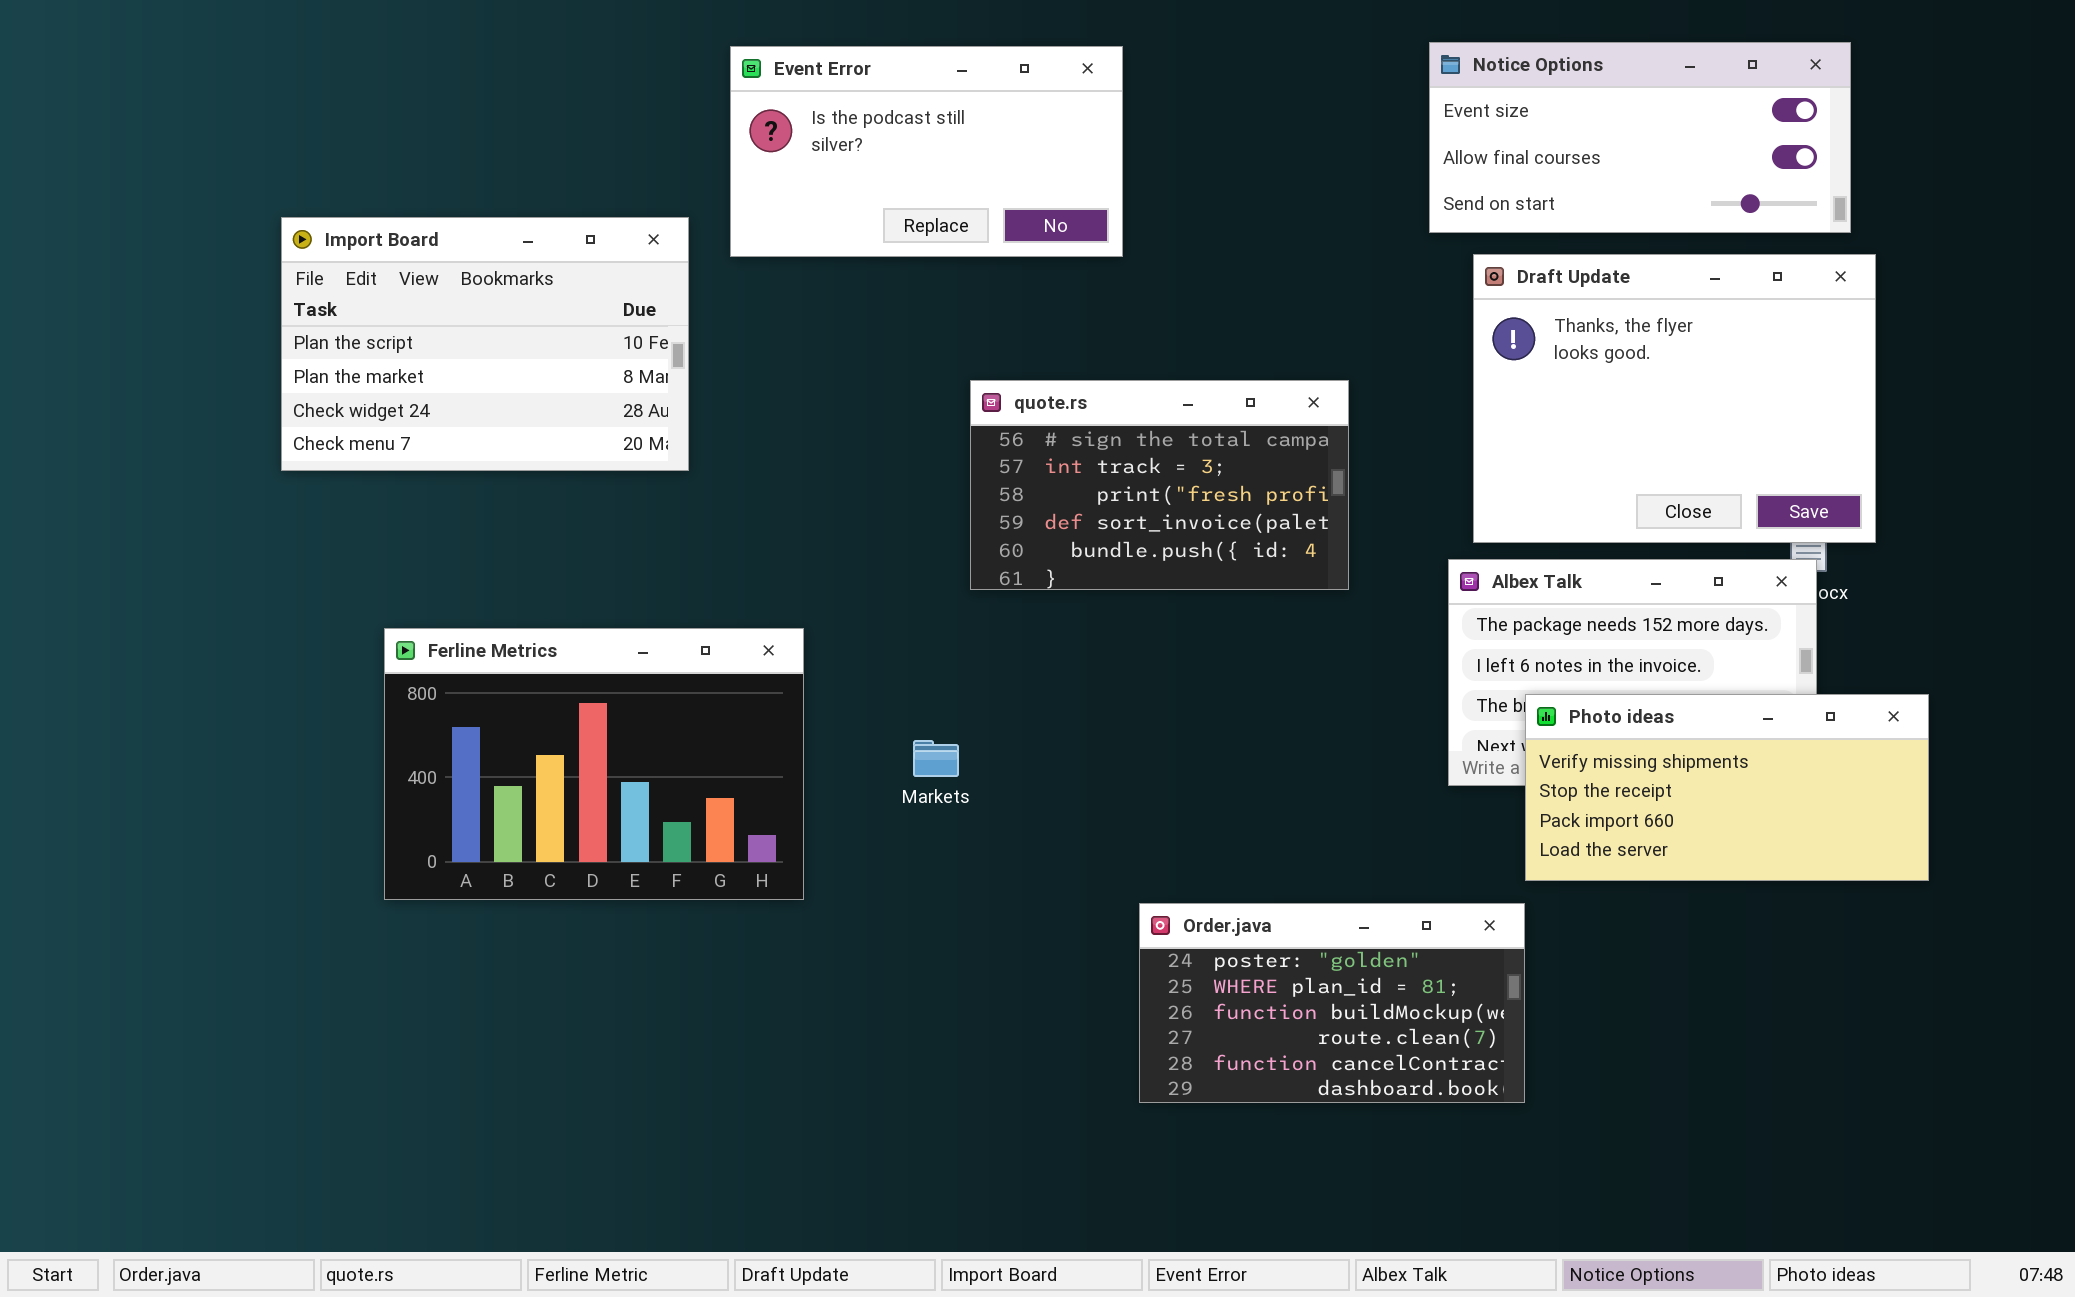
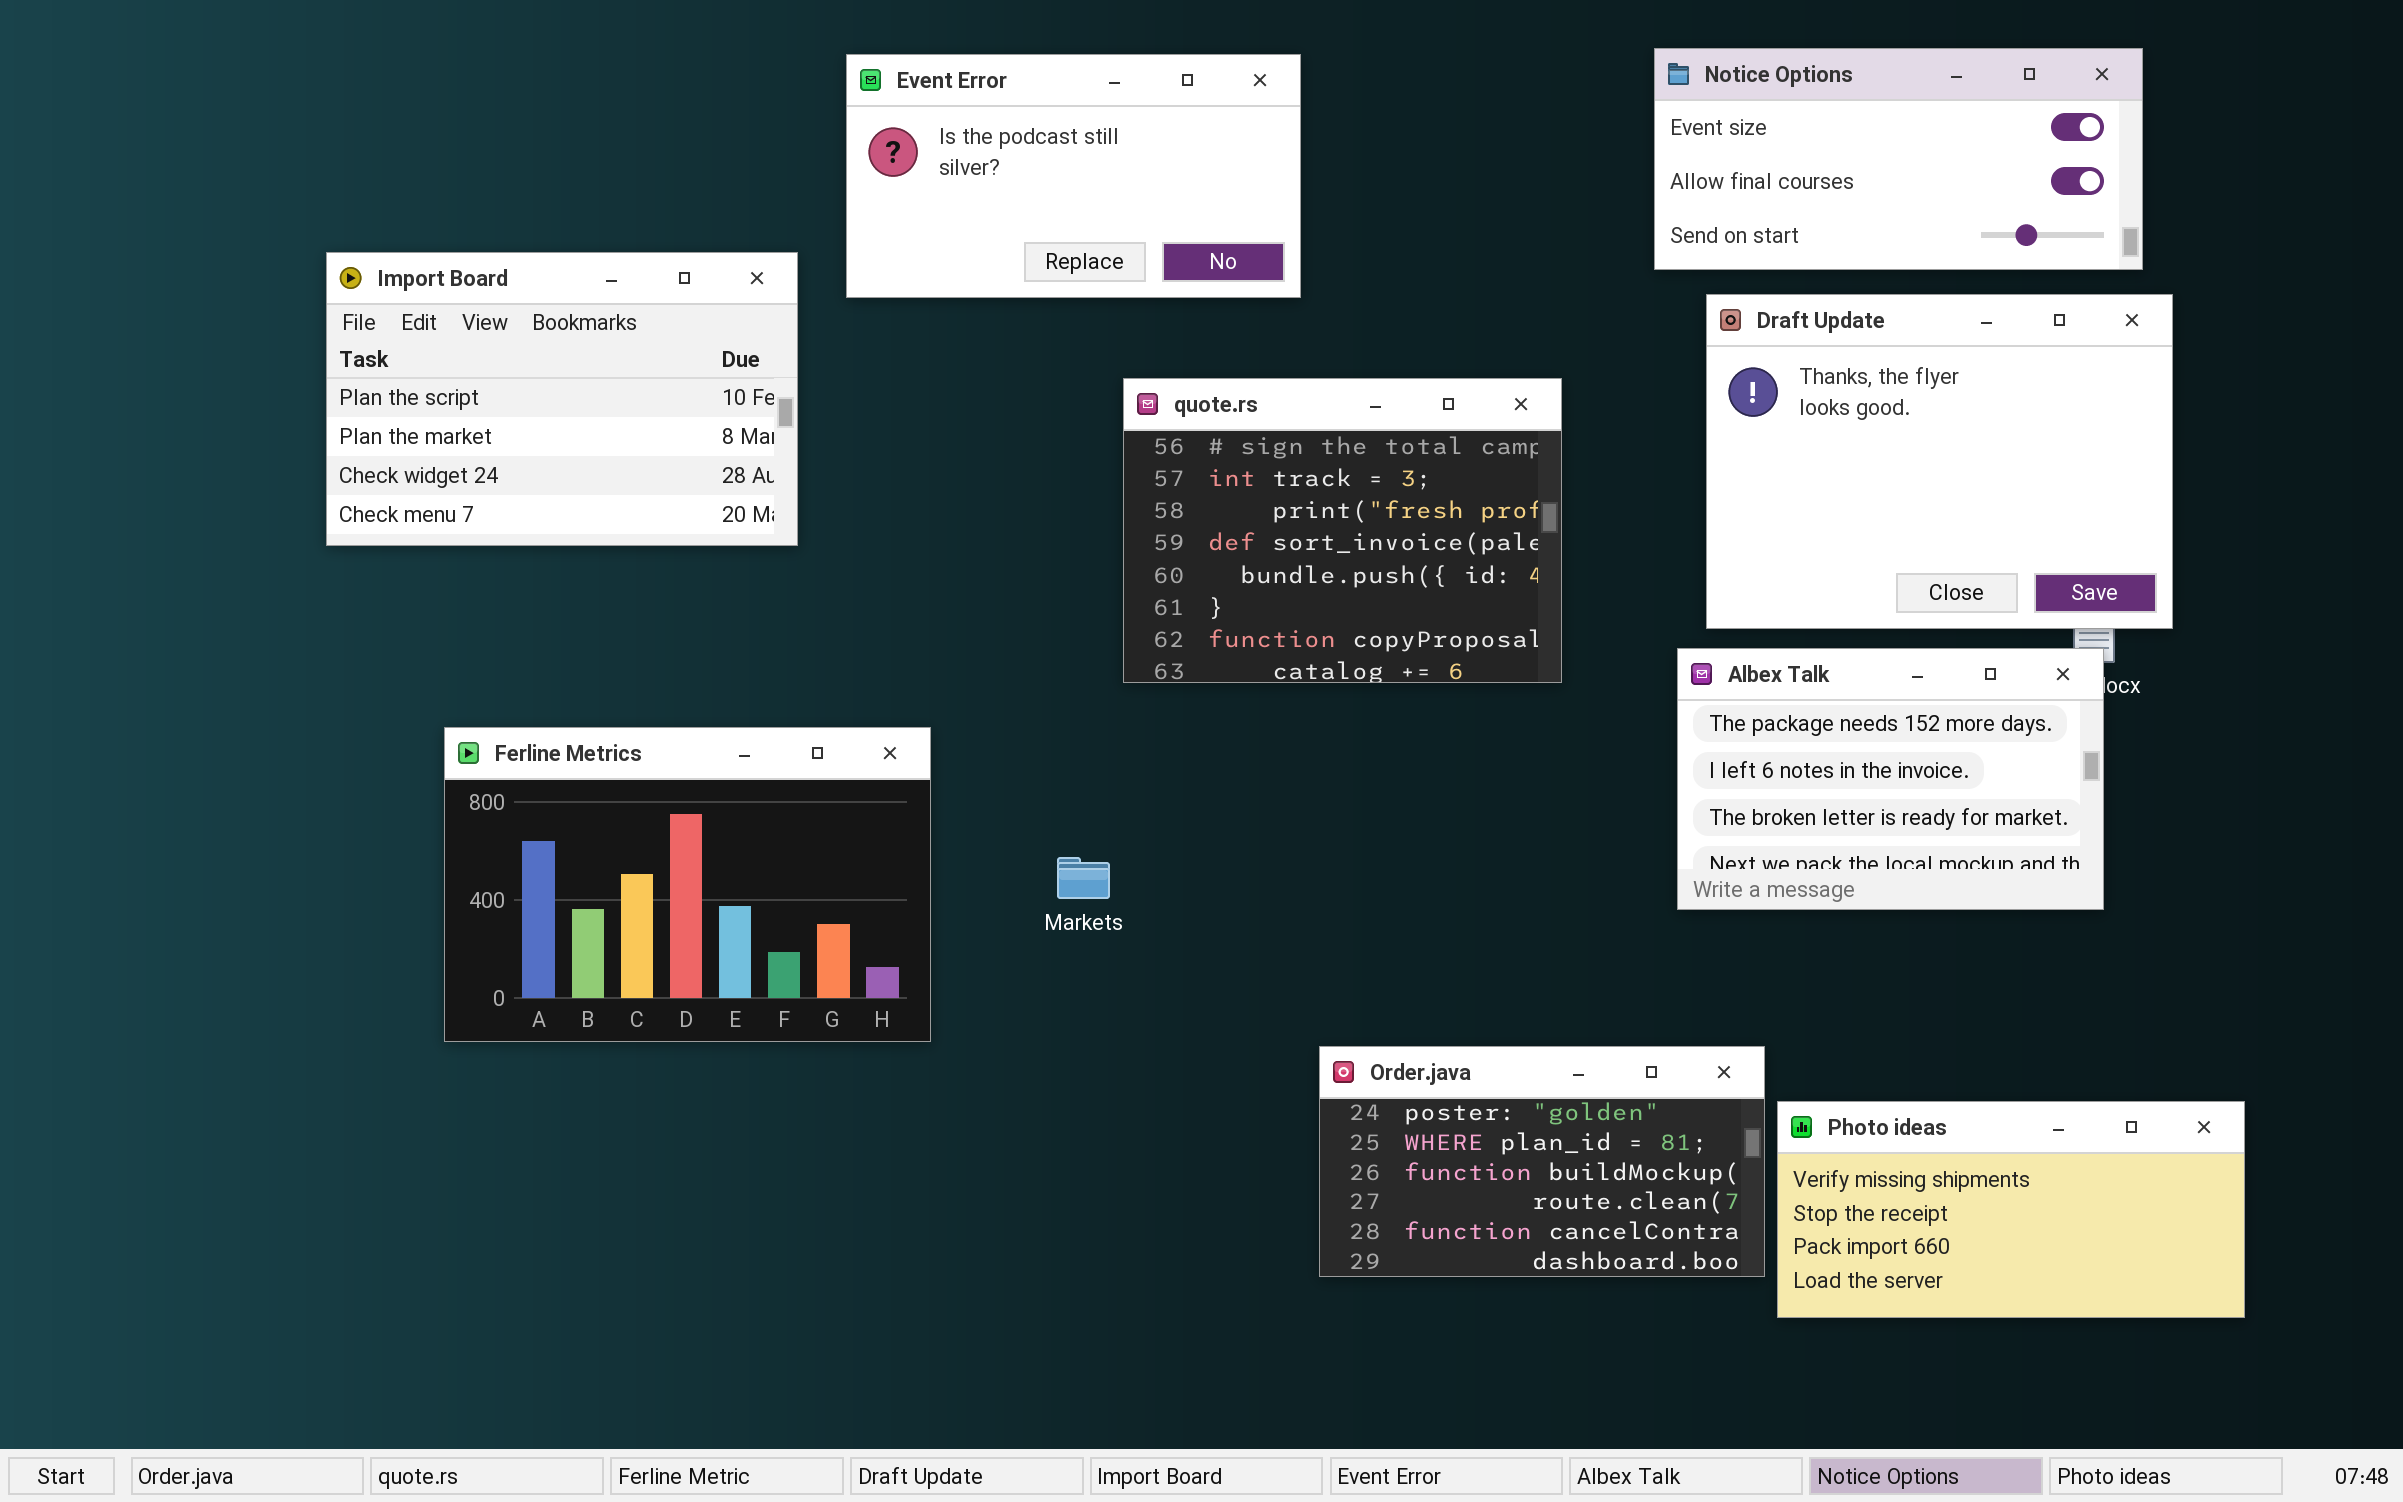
quote.rs: [970,380,1349,590] -> [1123,378,1562,683], resized
Photo ideas: [1525,694,1929,881] -> [1777,1101,2245,1318], moved

